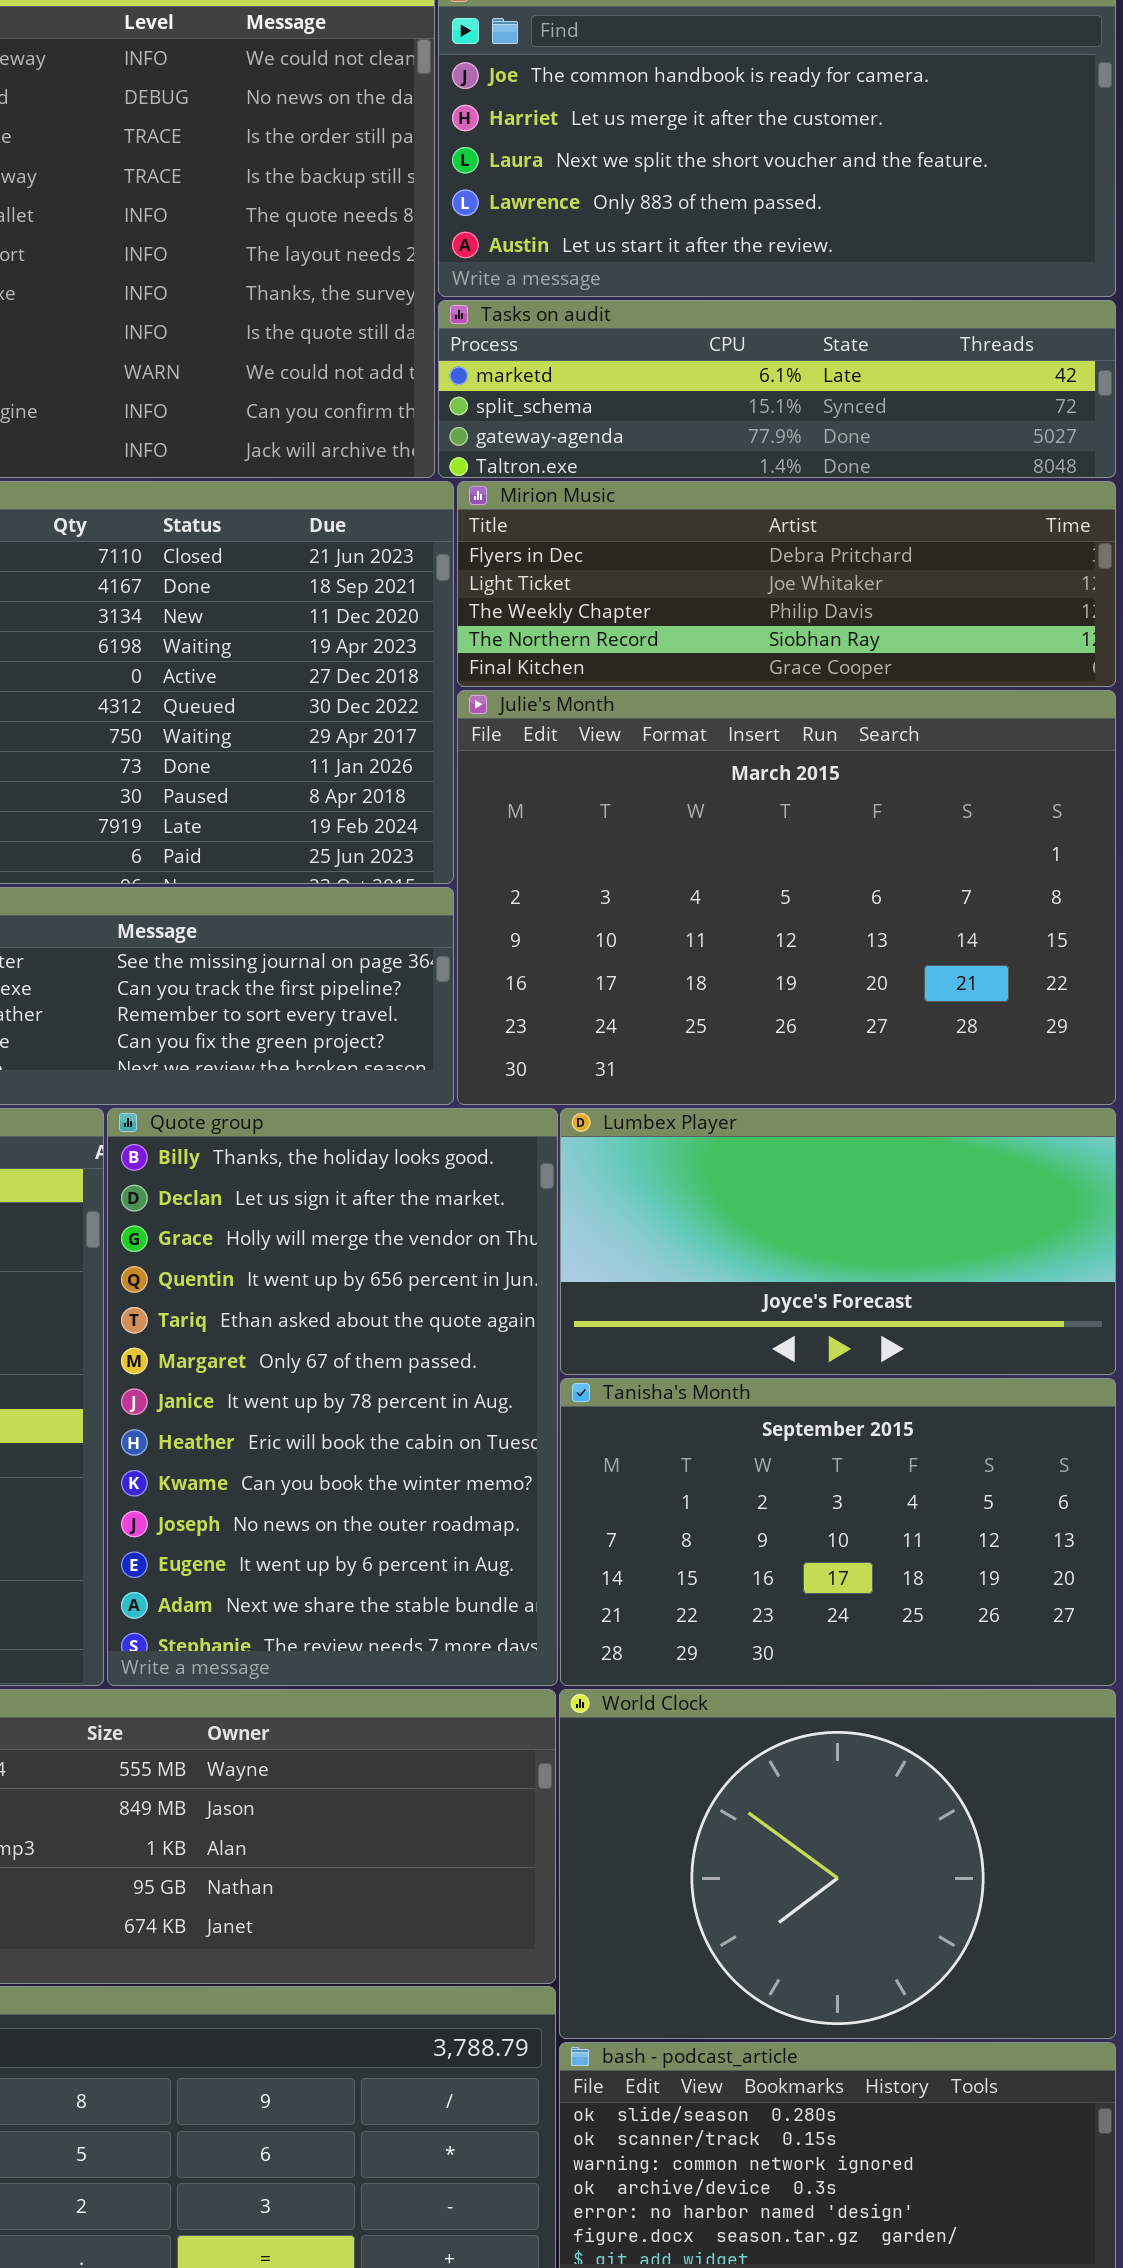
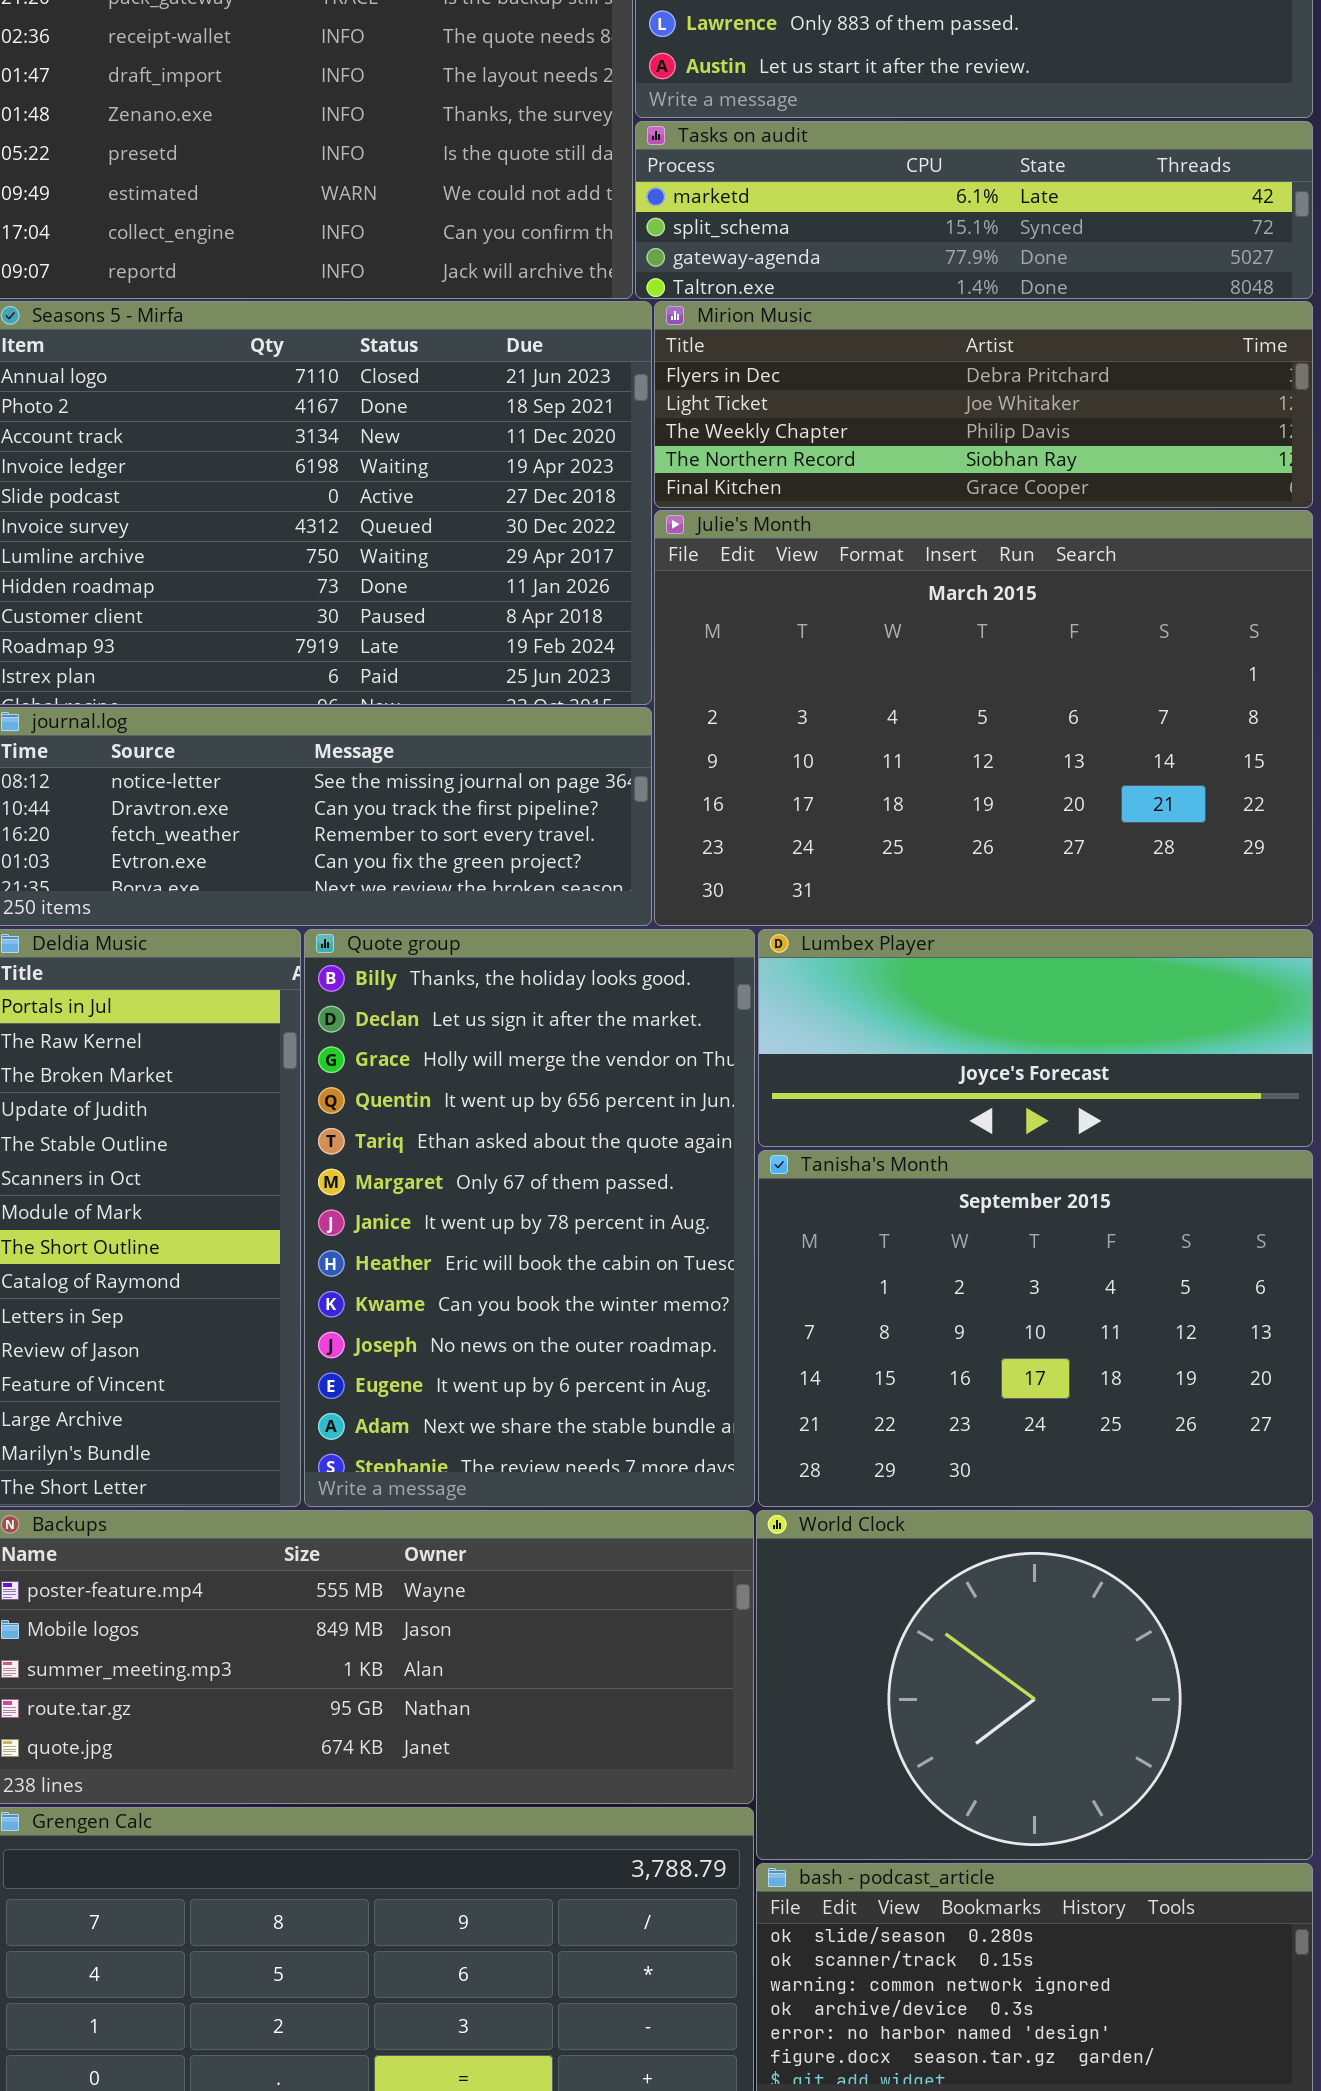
Lumbex Player: [560,1108,1116,1375] -> [758,929,1313,1147], resized
Tanisha's Month: [560,1378,1116,1686] -> [758,1150,1313,1507], resized

